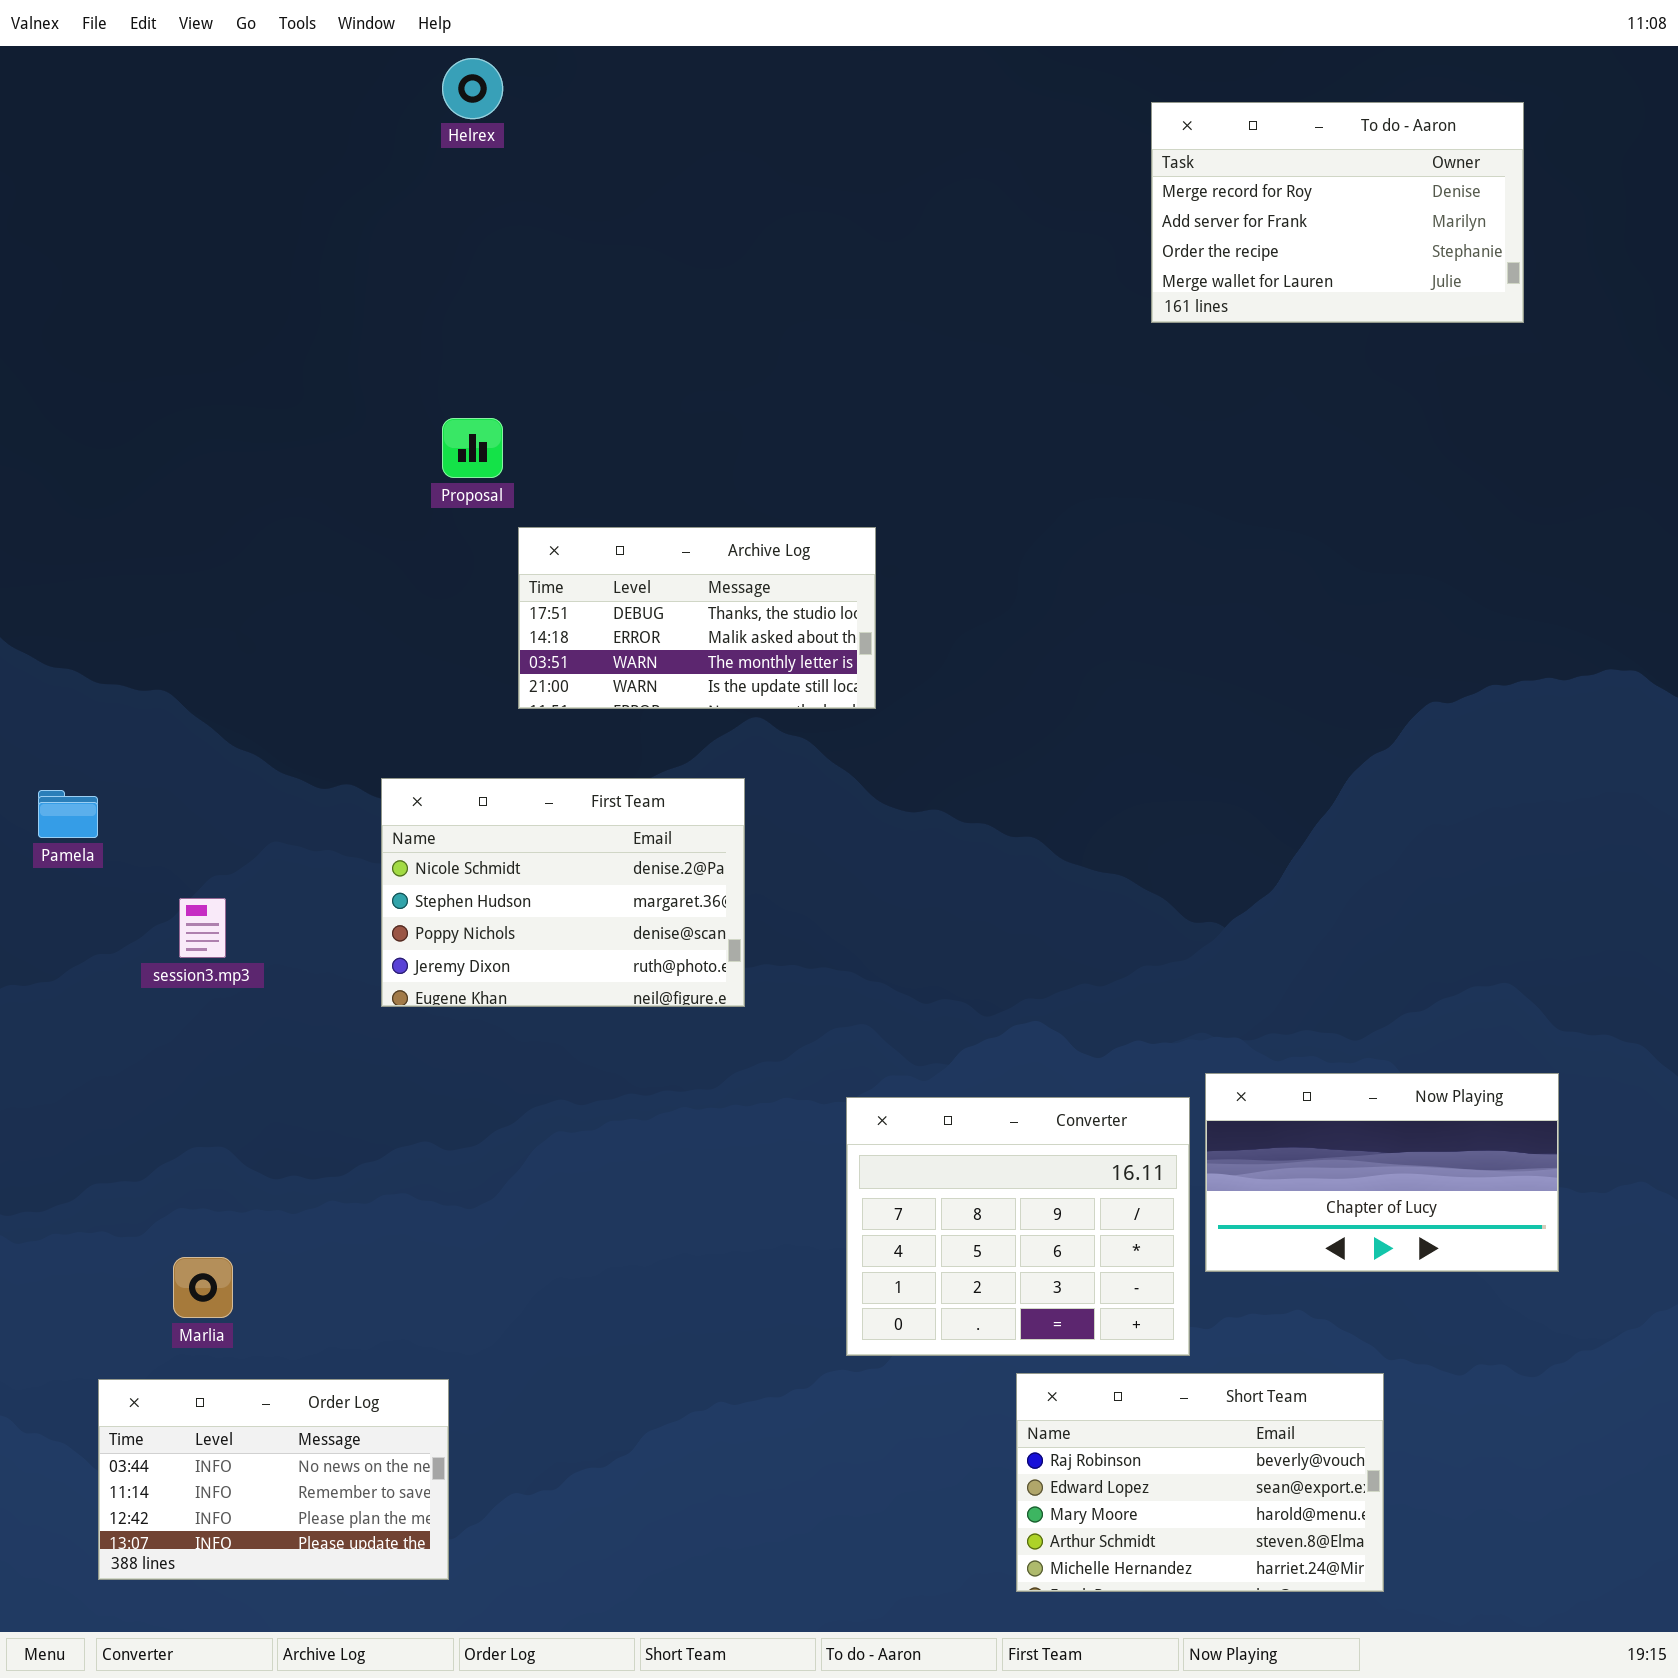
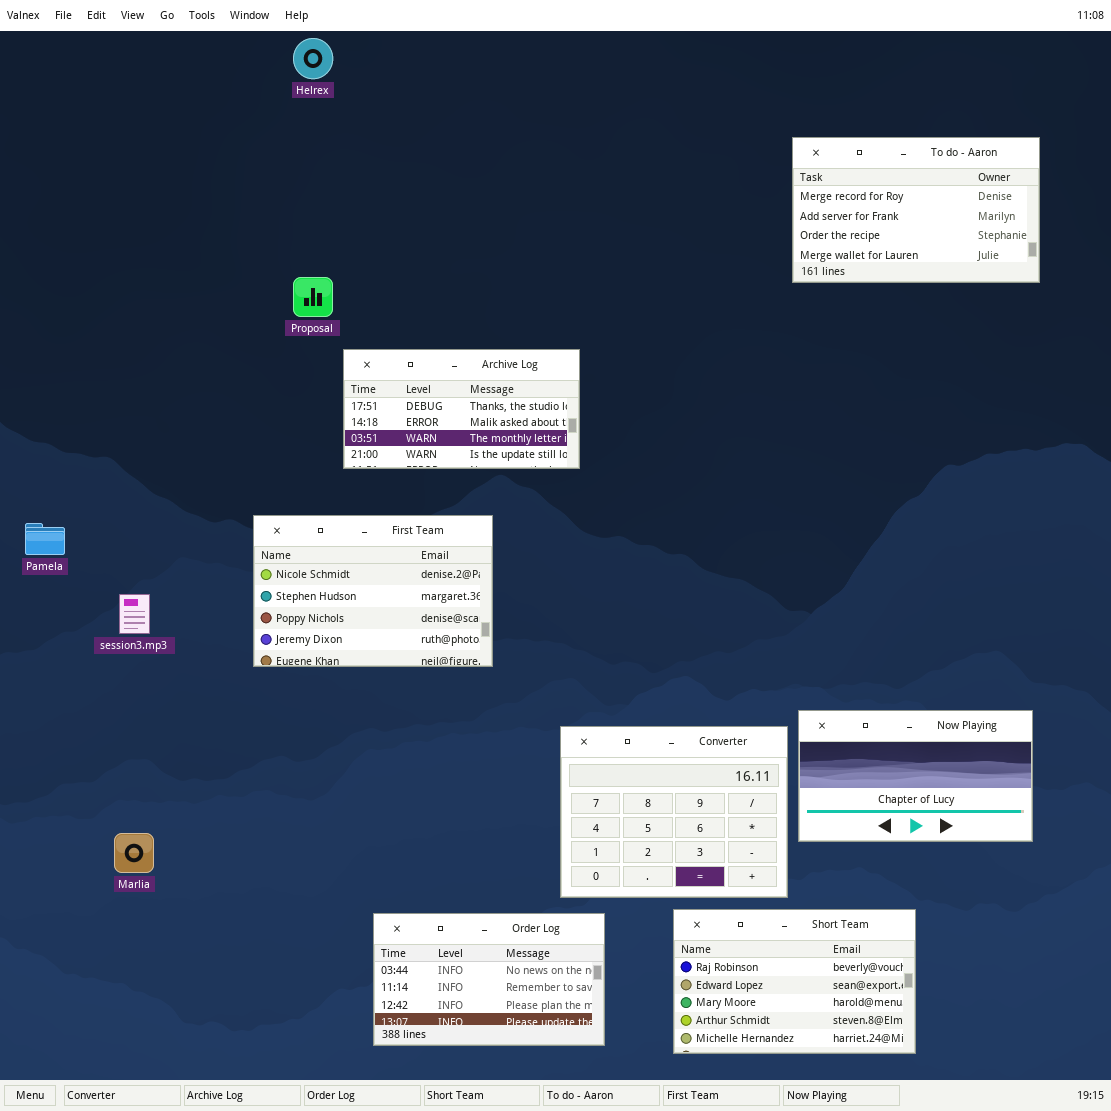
To do - Aaron: [1151,102,1524,323] -> [792,137,1040,283], moved
Order Log: [98,1379,449,1580] -> [373,913,605,1046], moved

